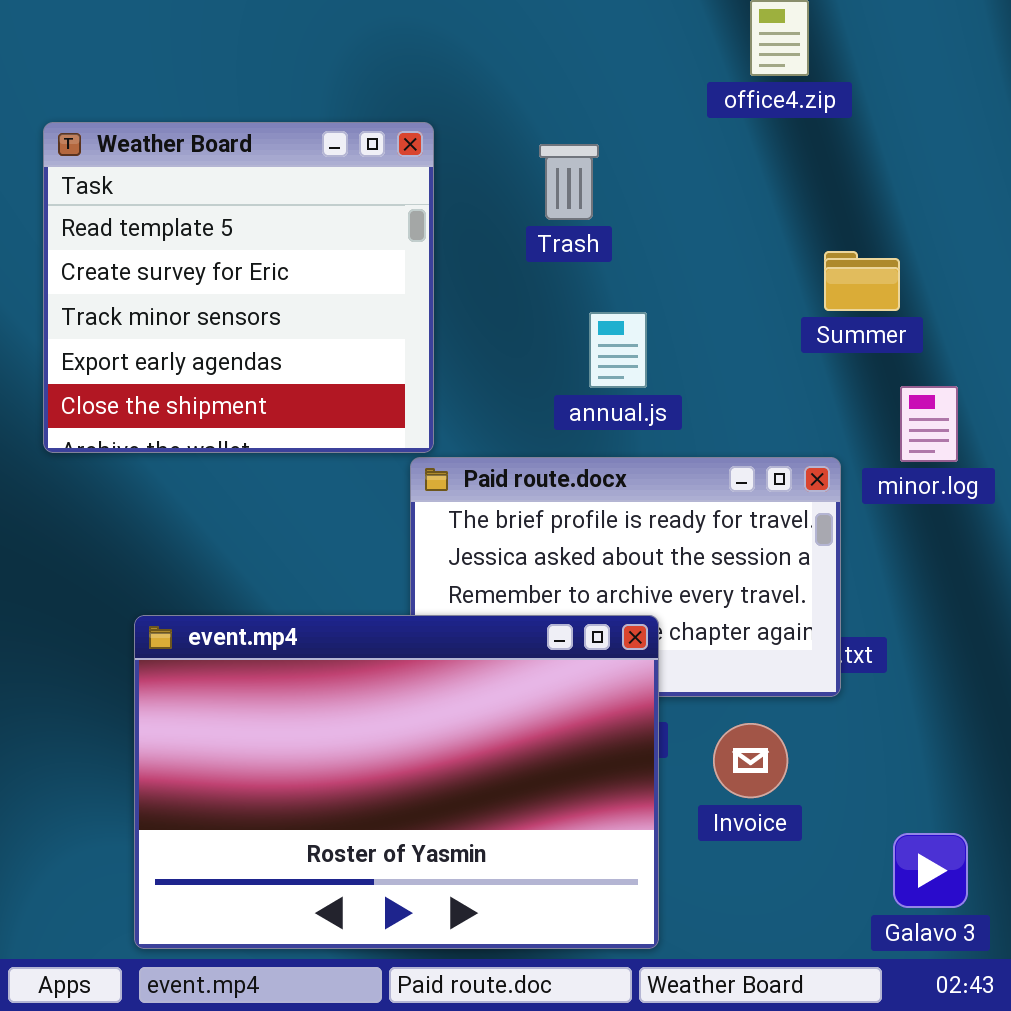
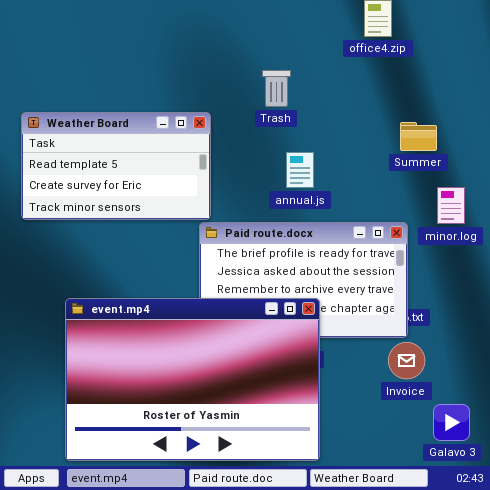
Weather Board: [43,122,434,453] -> [21,112,211,220], resized
Invoice: [713,723,788,798] -> [388,342,425,379], moved

